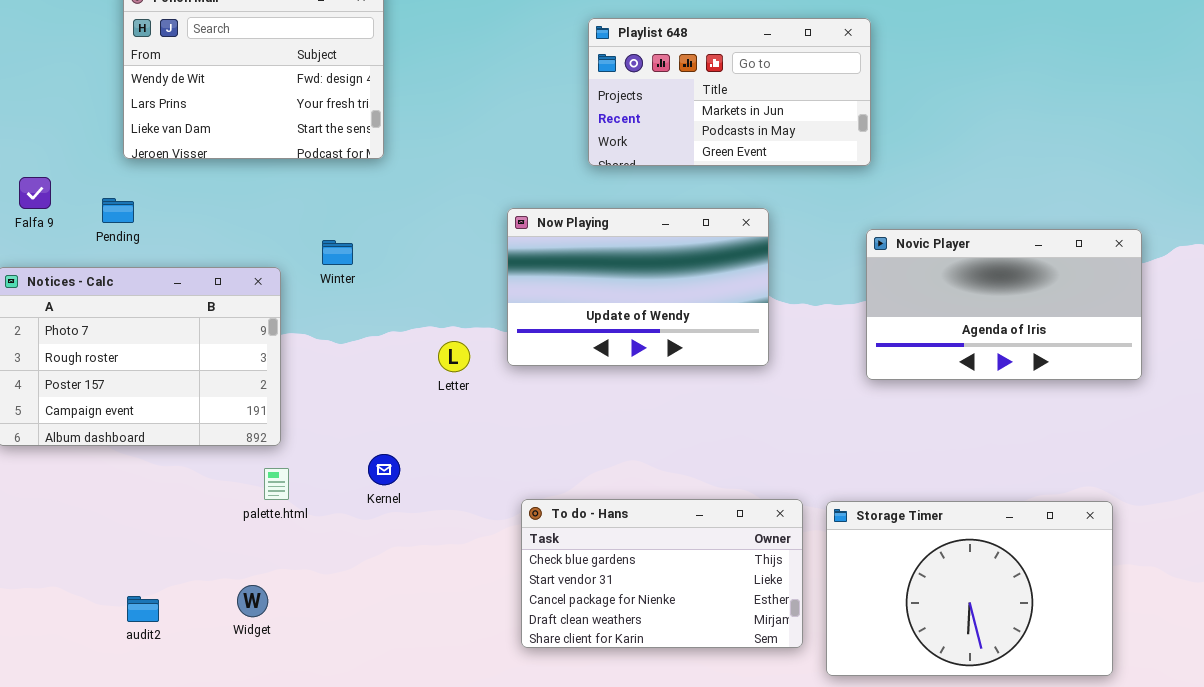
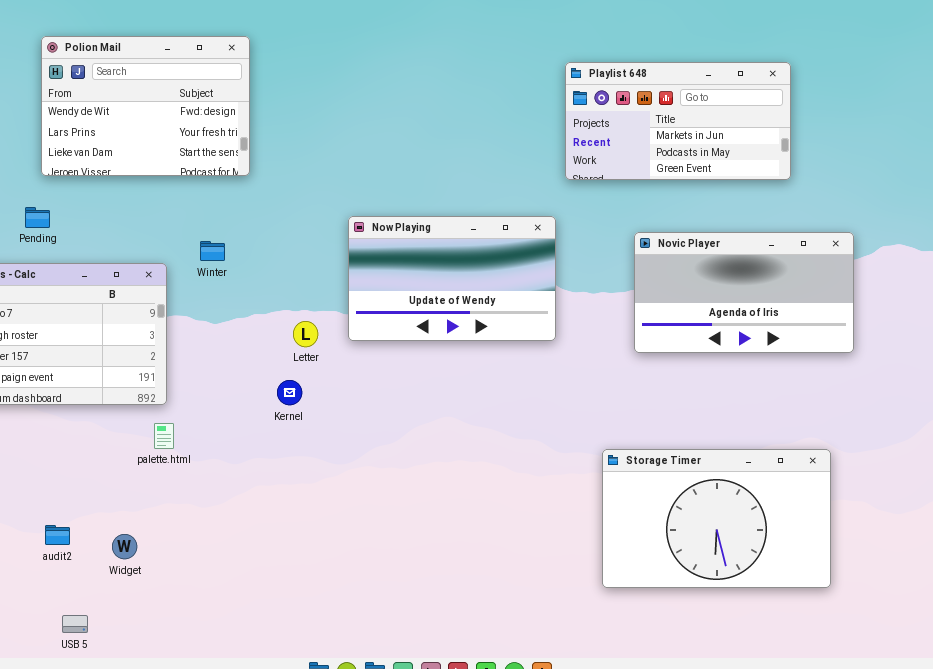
Playlist 648: [588,18,871,166] -> [565,62,791,180], moved
Kernel: [368,454,400,485] -> [277,380,302,405], moved
To do - Hans: [521,499,803,648] -> none, closed
Widget: [237,585,268,617] -> [112,534,137,559], moved

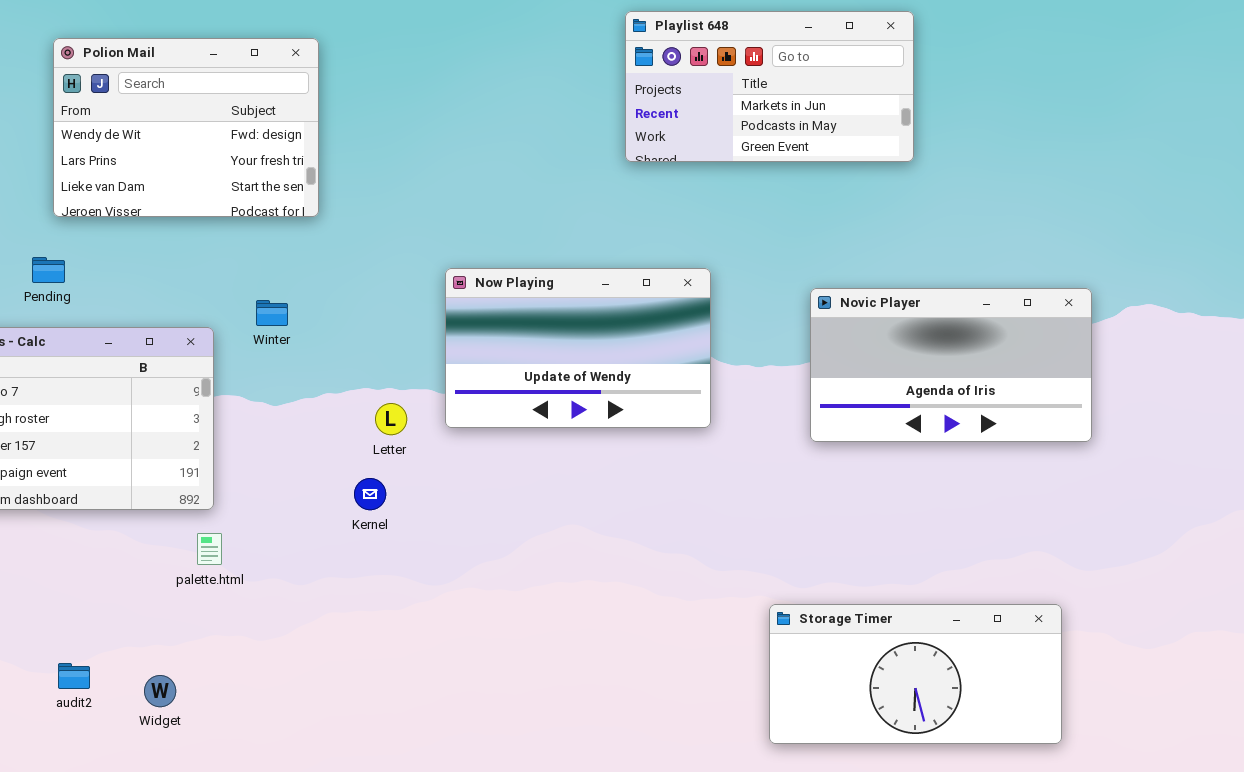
Playlist 648: [565,62,791,180] -> [625,11,914,162], moved
Storage Timer: [602,449,831,588] -> [769,604,1062,744], resized

